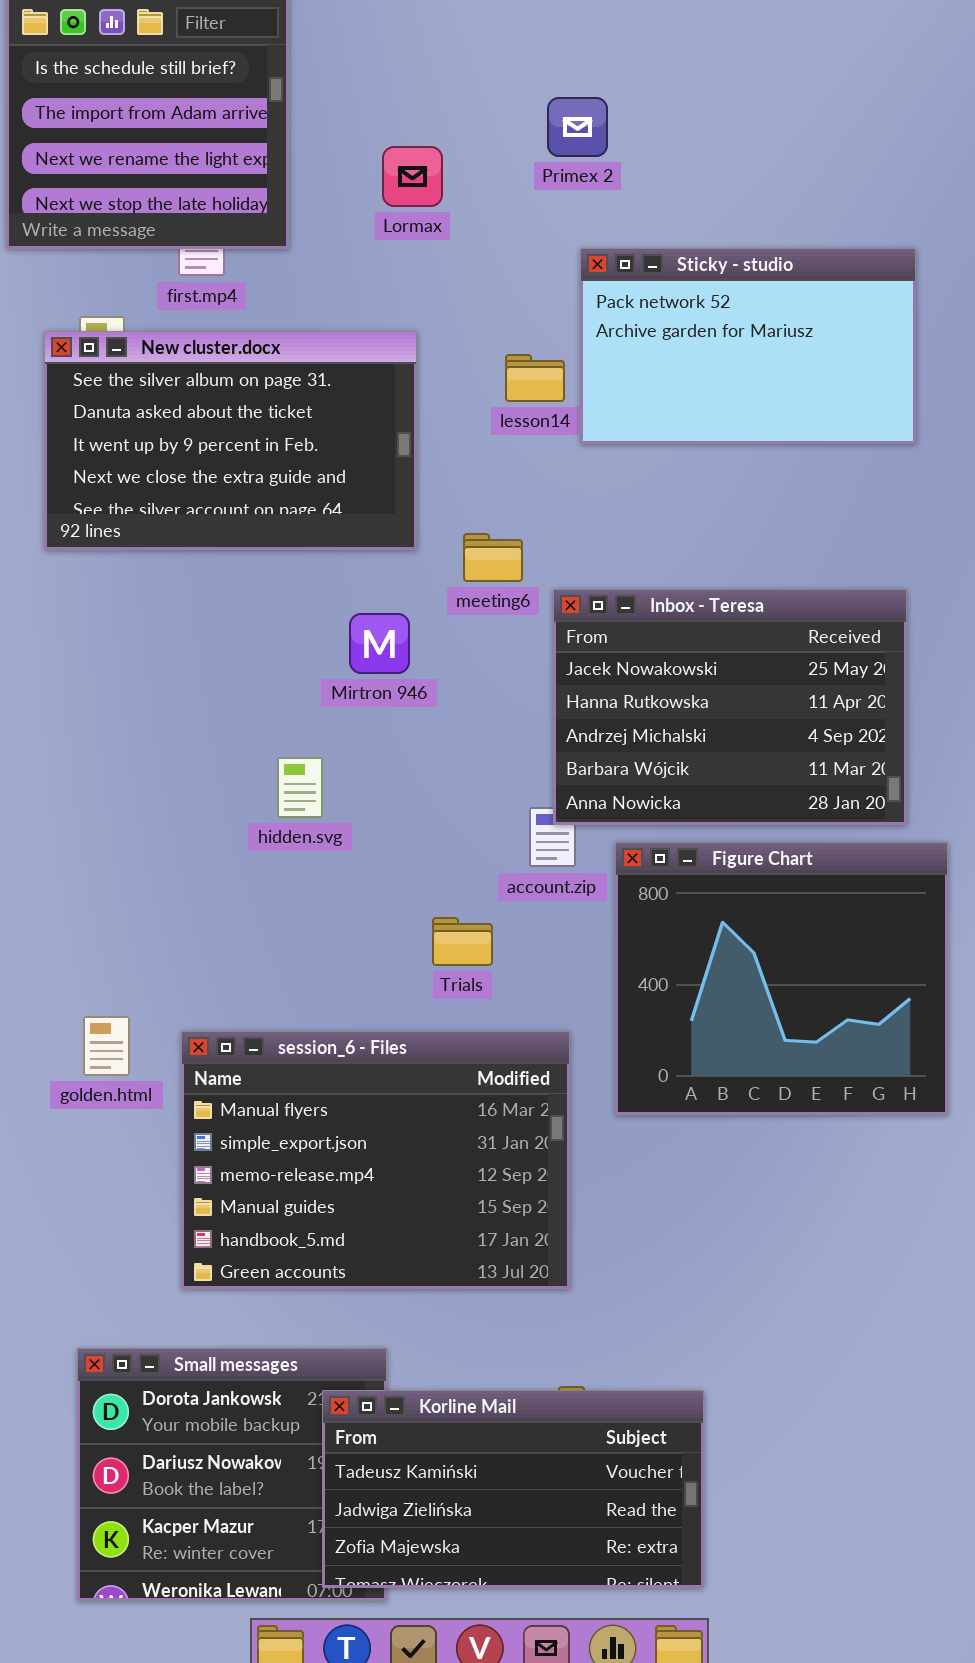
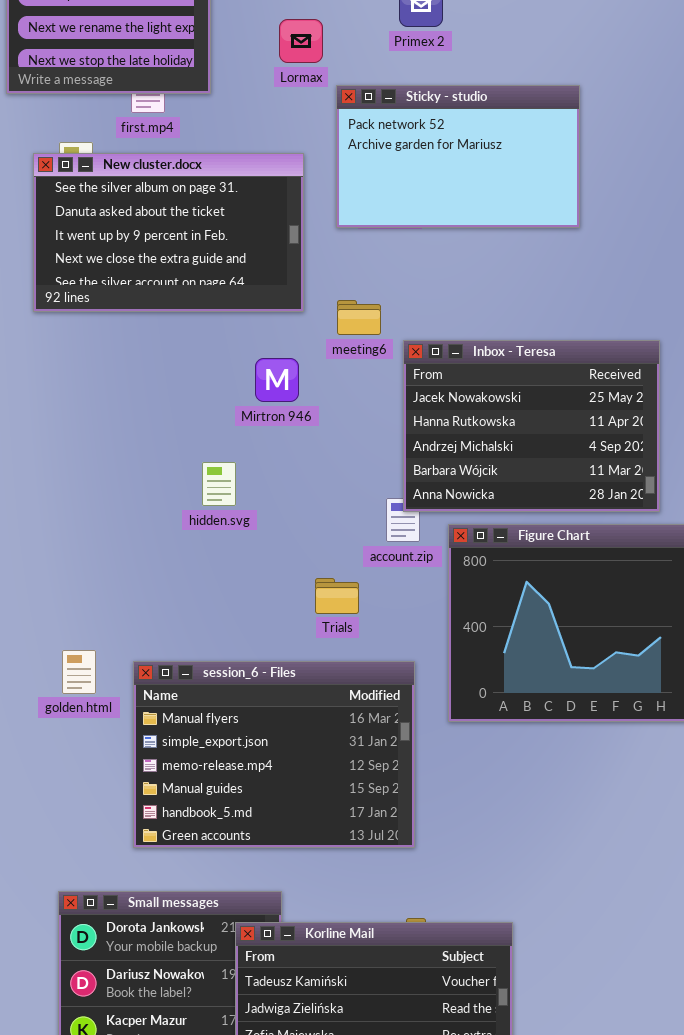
Sticky - studio: [580,248,916,444] -> [336,85,580,228], moved

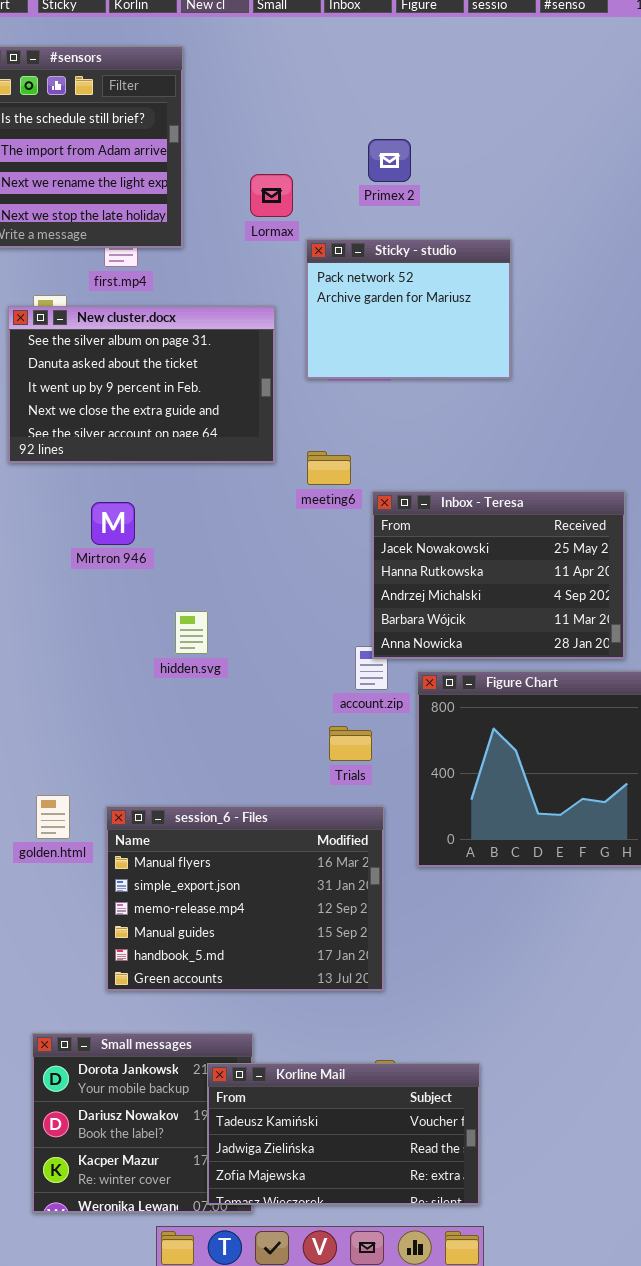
Sticky - studio: [336,85,580,228] -> [306,239,511,379], resized
Mirtron 946: [255,358,299,402] -> [91,502,135,545], moved
Trials: [315,578,359,614] -> [329,726,372,761], moved

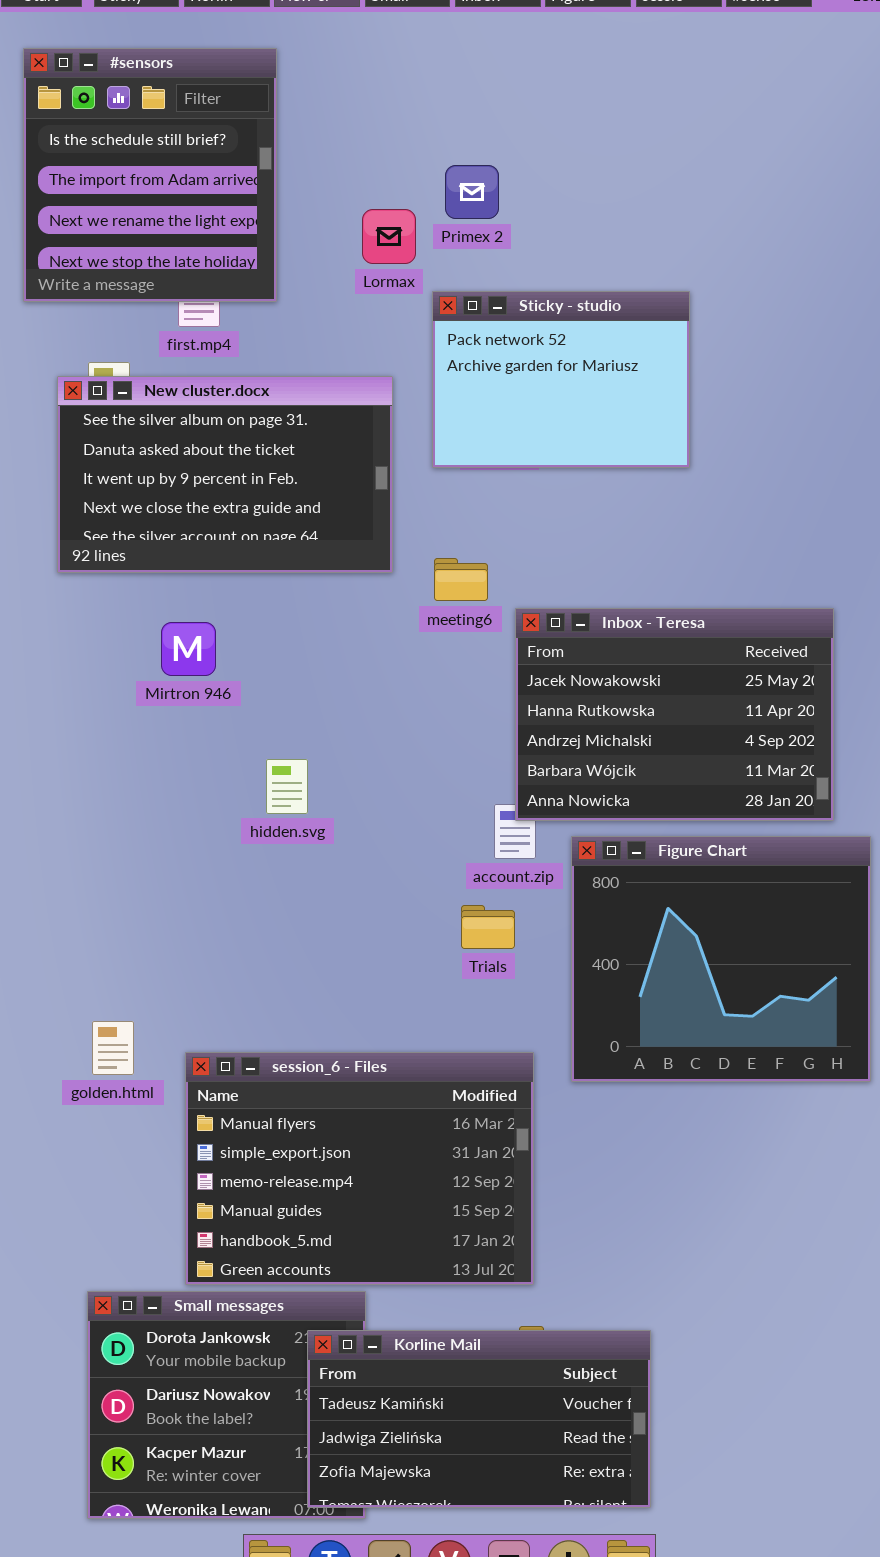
Primex 2: [368,139,411,182] -> [445,165,499,219], moved
golden.html: [36,795,70,839] -> [92,1021,134,1075], moved
session_6 - Files: [106,806,384,991] -> [185,1052,534,1285], moved

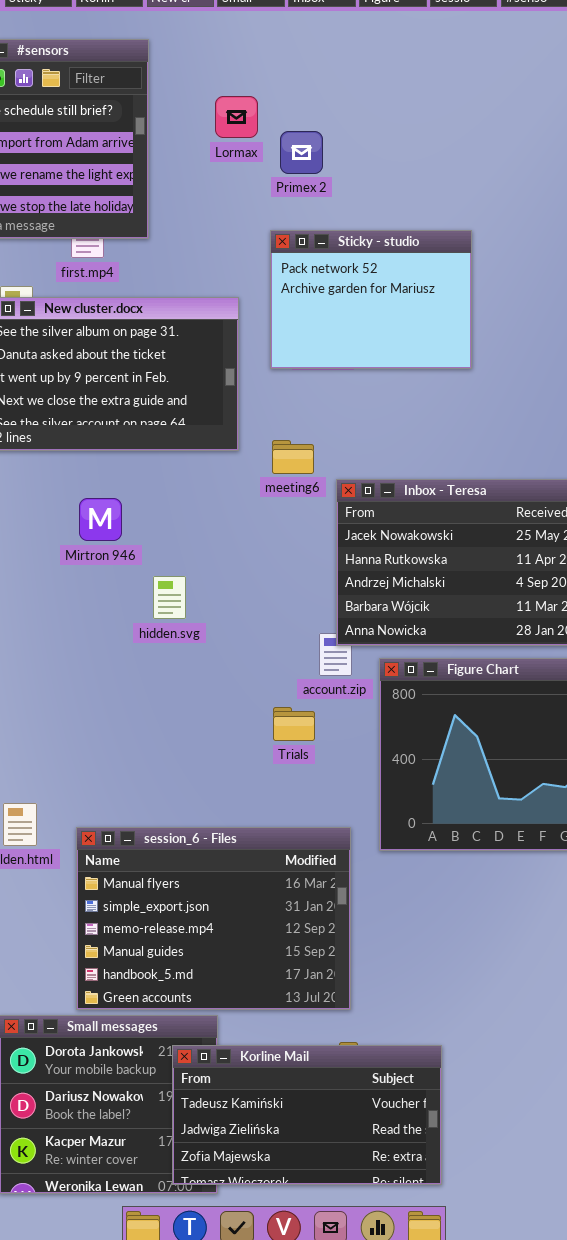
Lormax: [362,209,416,264] -> [215,96,258,138], moved
Mirtron 946: [161,622,216,676] -> [79,498,122,541], moved
hidden.svg: [266,759,308,814] -> [153,576,186,619], moved
Trials: [461,905,515,949] -> [273,707,315,741], moved

